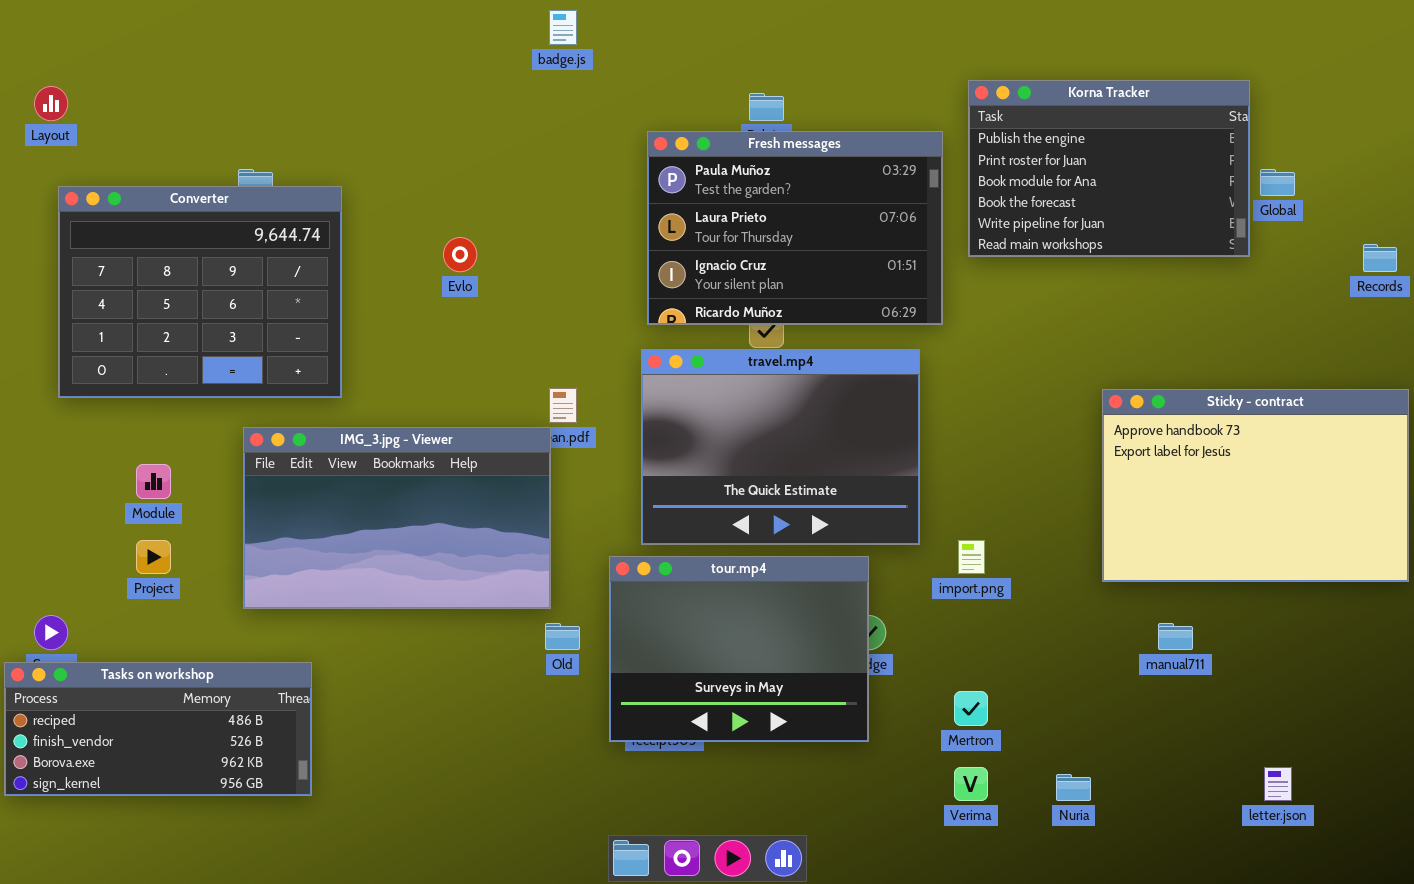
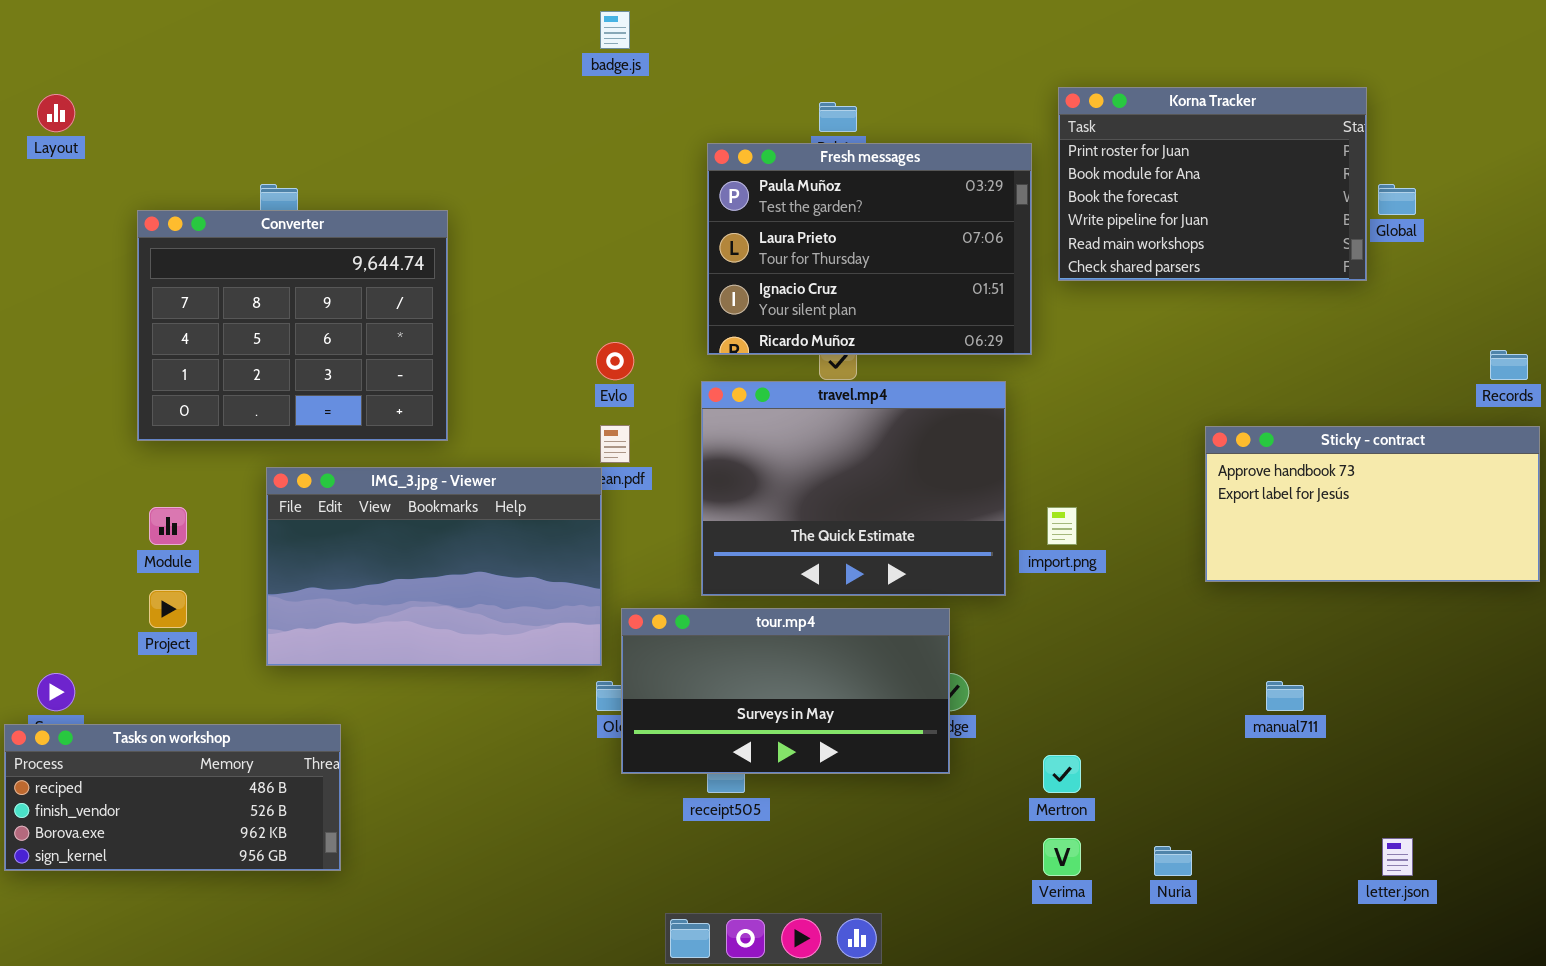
Korna Tracker: [968,80,1250,257] -> [1058,87,1367,281], scrolled down 1 row
Converter: [58,186,342,398] -> [137,210,448,441], moved
Evlo: [443,237,477,272] -> [596,342,634,380], moved
Records: [1363,244,1397,272] -> [1490,350,1528,380], moved
Sticky - contract: [1102,389,1409,582] -> [1205,426,1540,582], resized
import.png: [958,540,985,574] -> [1047,507,1077,545], moved
tour.mp4: [609,556,869,742] -> [621,608,950,774], resized

